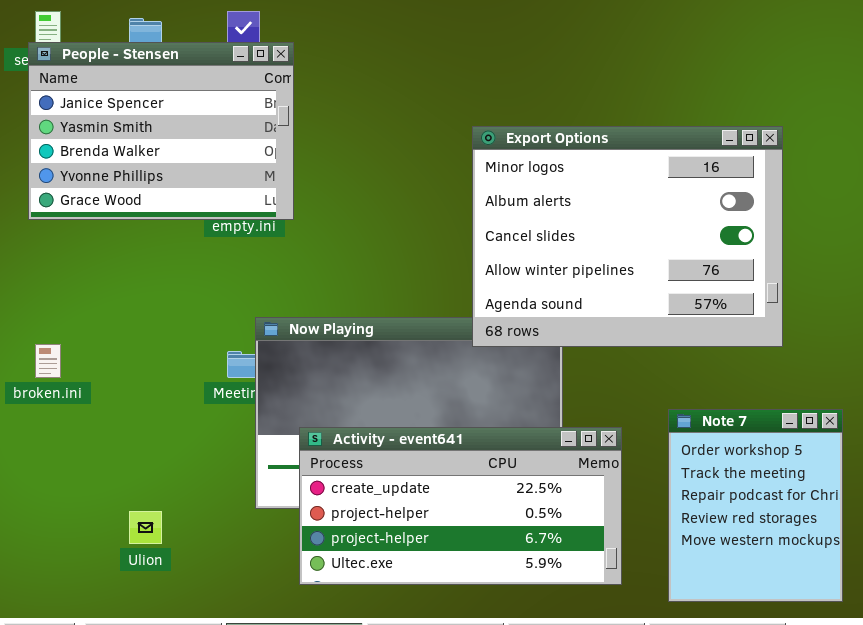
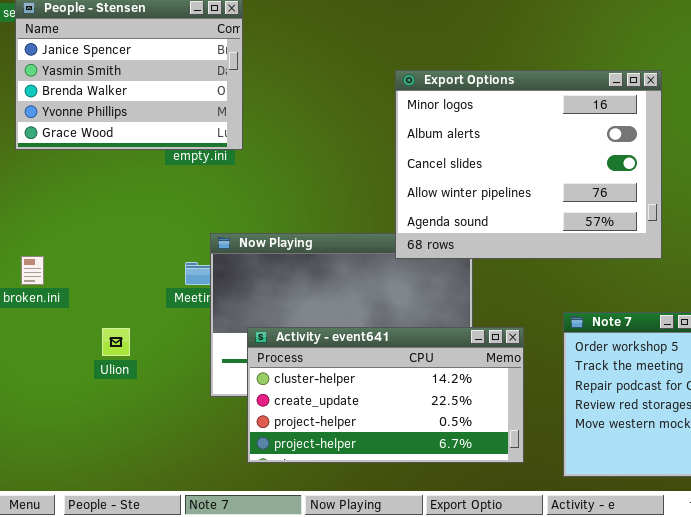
Activity - event641: [299,427,622,585] -> [247,327,524,463], scrolled up 1 row
Ulion: [129,511,162,544] -> [102,328,130,356], moved

